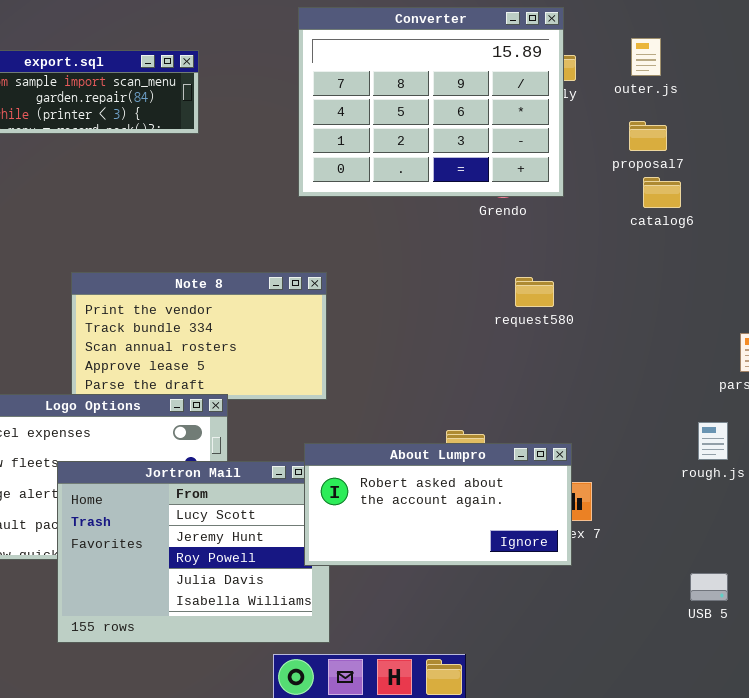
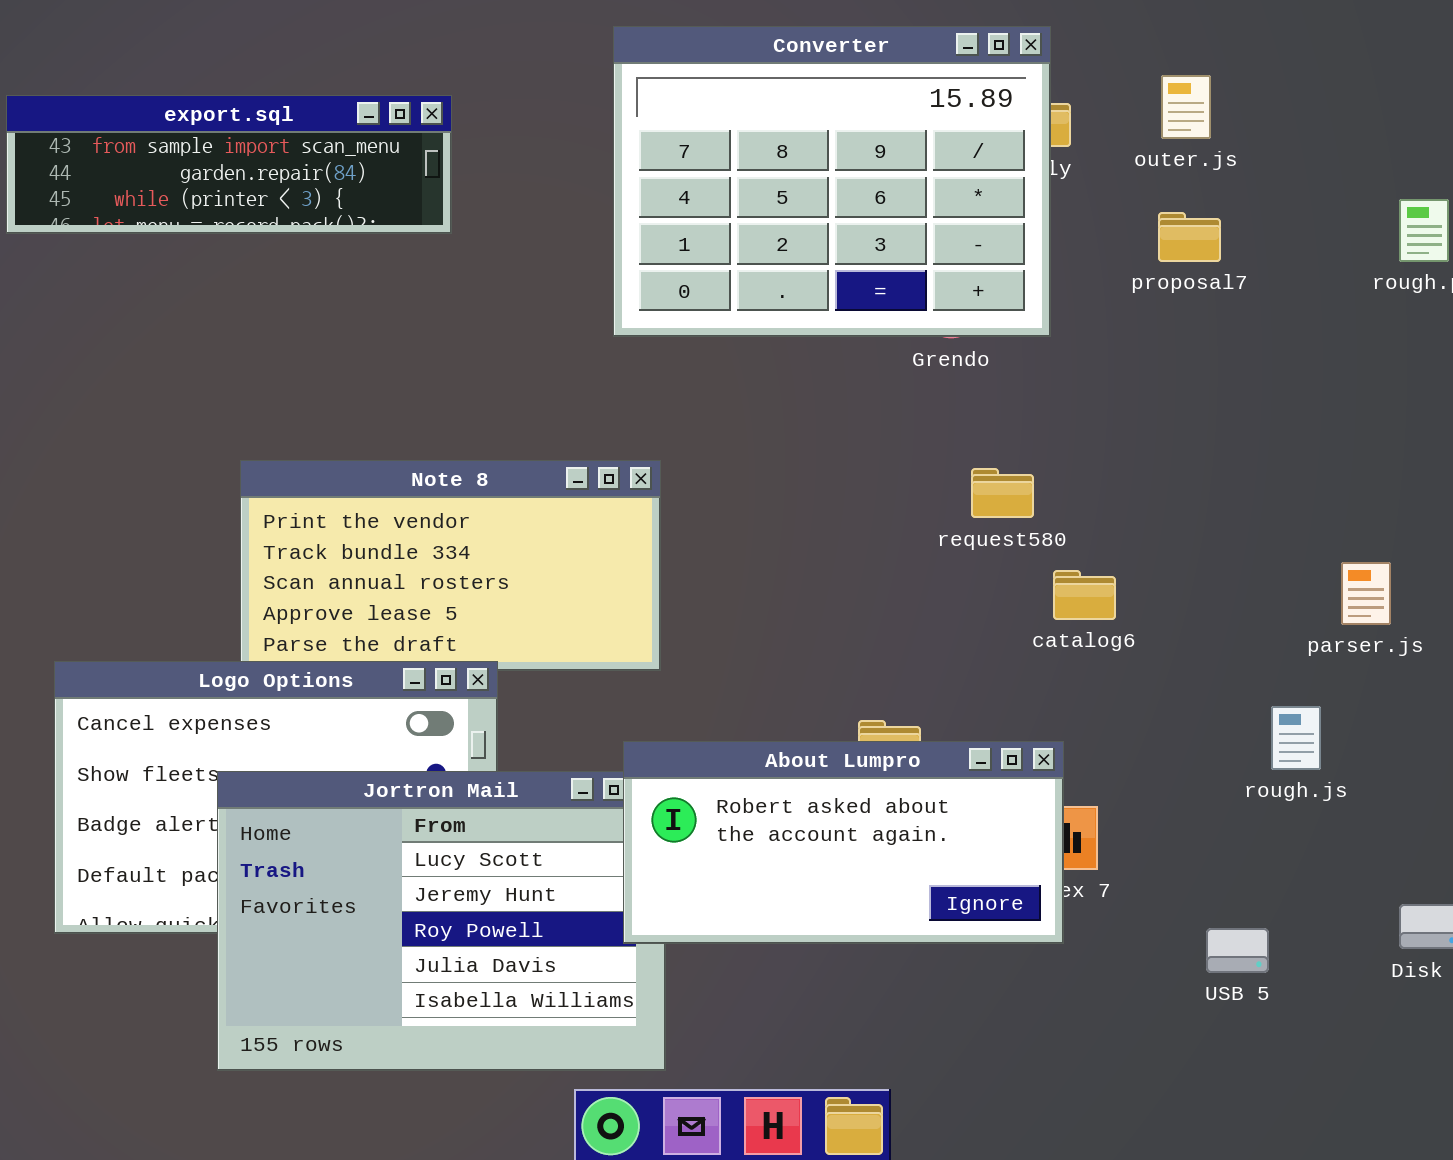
catalog6: [643,177,681,208] -> [1053,570,1116,620], moved
USB 5: [690,573,728,601] -> [1206,928,1269,973], moved

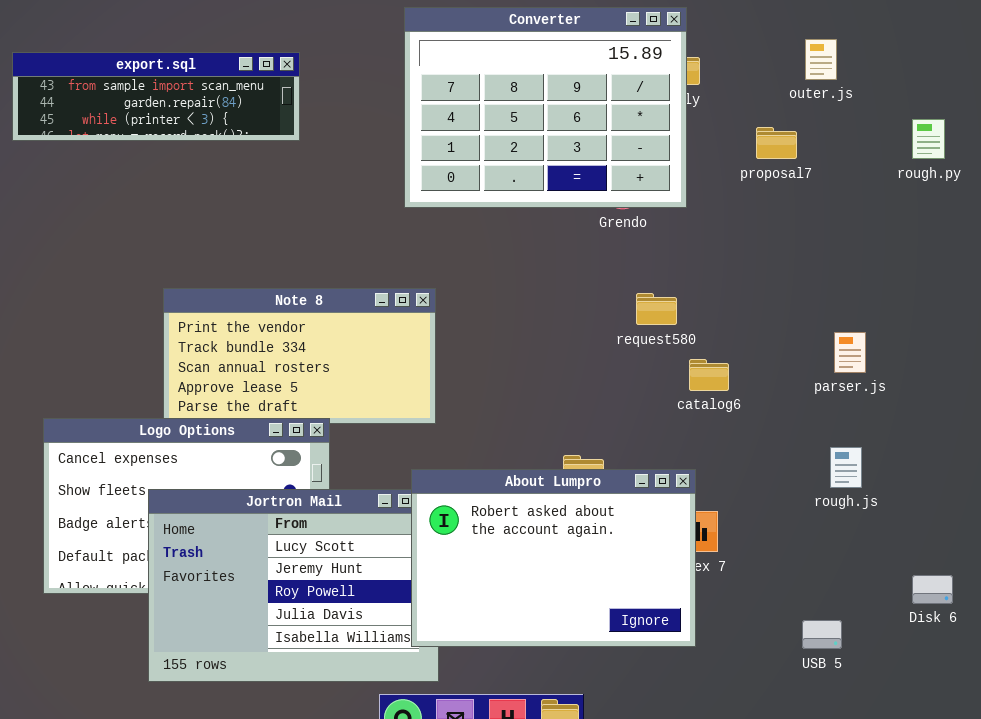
outer.js: [1161,75,1211,139] -> [805,39,837,80], moved
parser.js: [1341,562,1391,625] -> [834,332,866,373], moved
About Lumpro: [623,741,1064,944] -> [411,469,696,647], resized
USB 5: [1206,928,1269,973] -> [802,620,842,649], moved

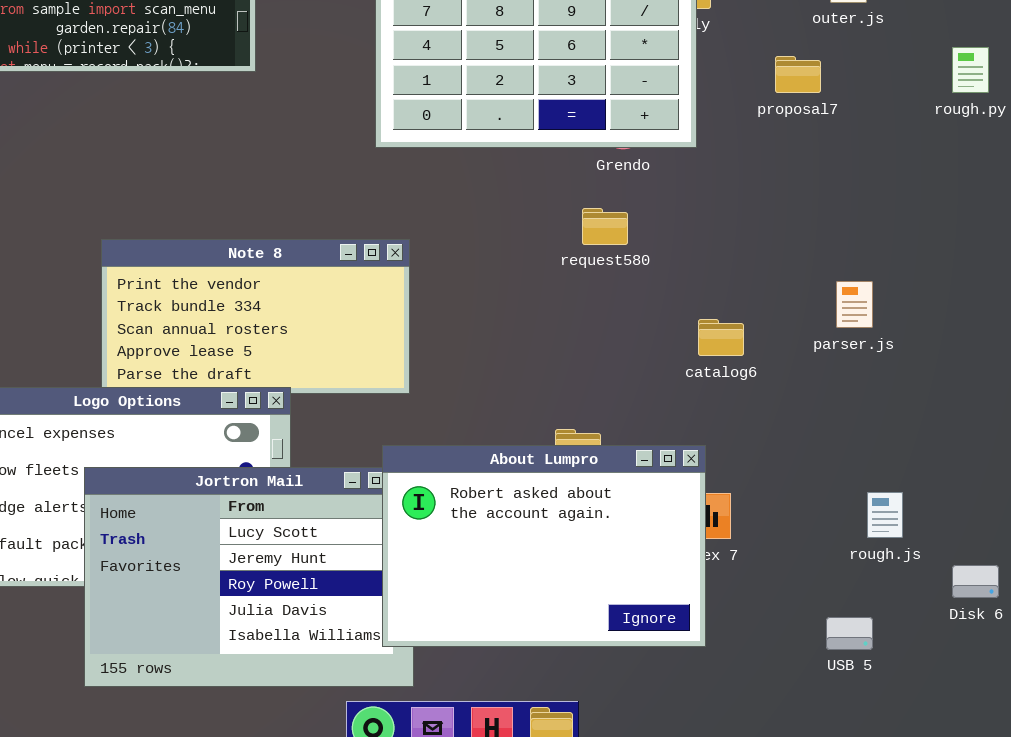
request580: [636,293,677,325] -> [582,208,628,245], moved
parser.js: [834,332,866,373] -> [836,281,873,328], moved
rough.js: [830,447,862,488] -> [867,492,903,538], moved

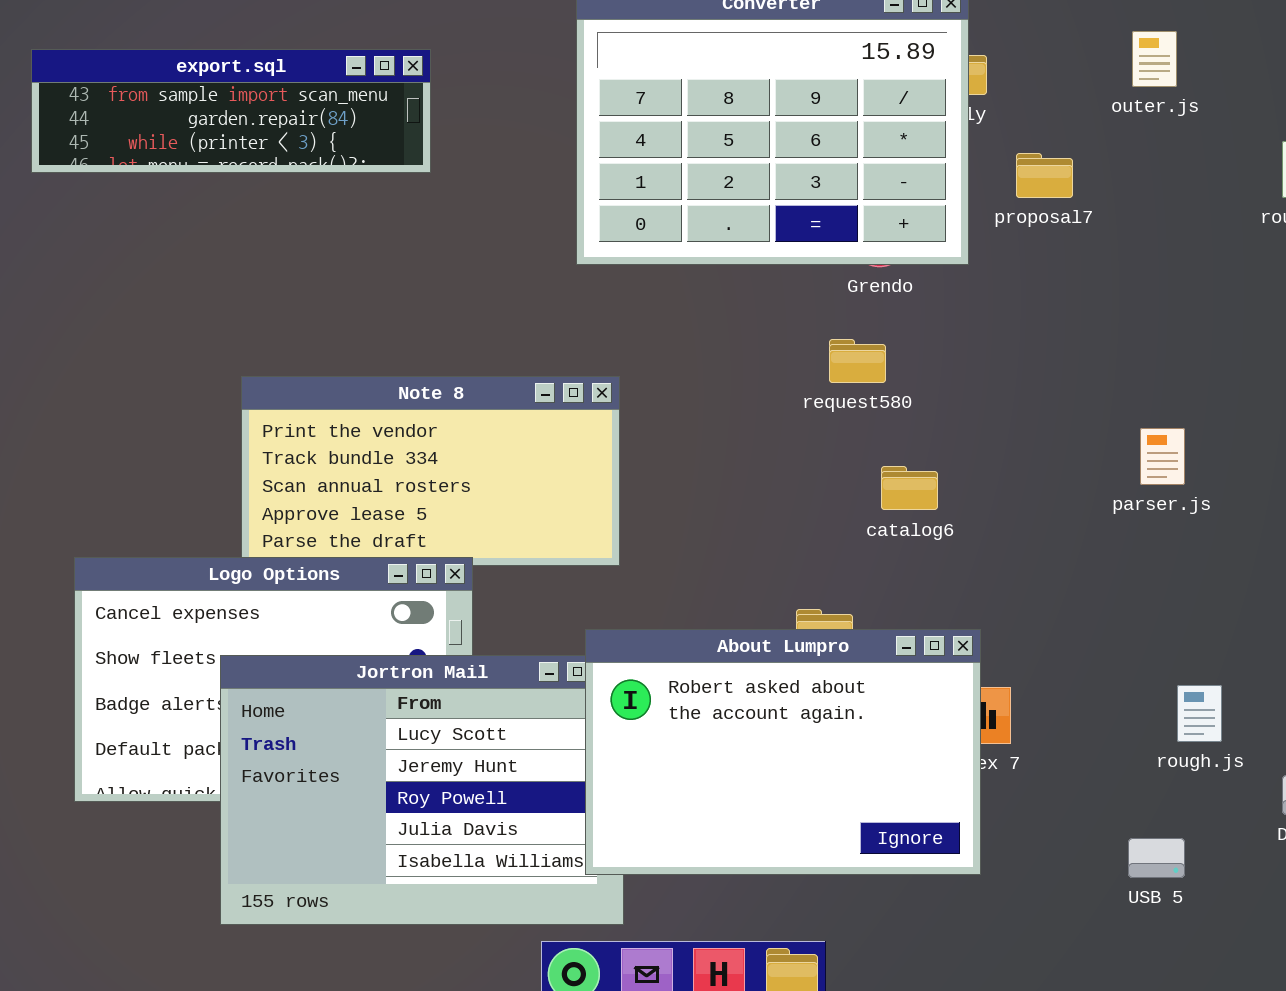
proposal7: [775,56,821,93] -> [1016,153,1073,198], moved
catalog6: [698,319,744,356] -> [881,466,938,510], moved

